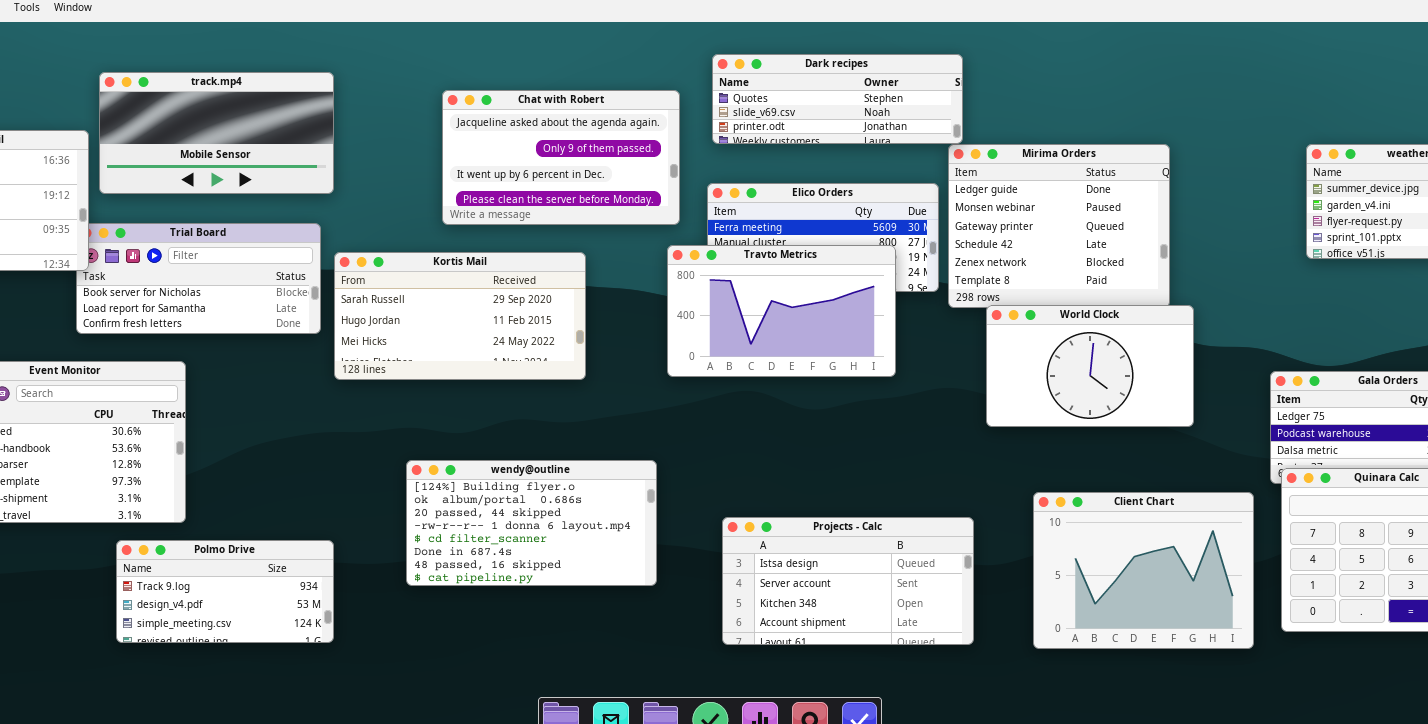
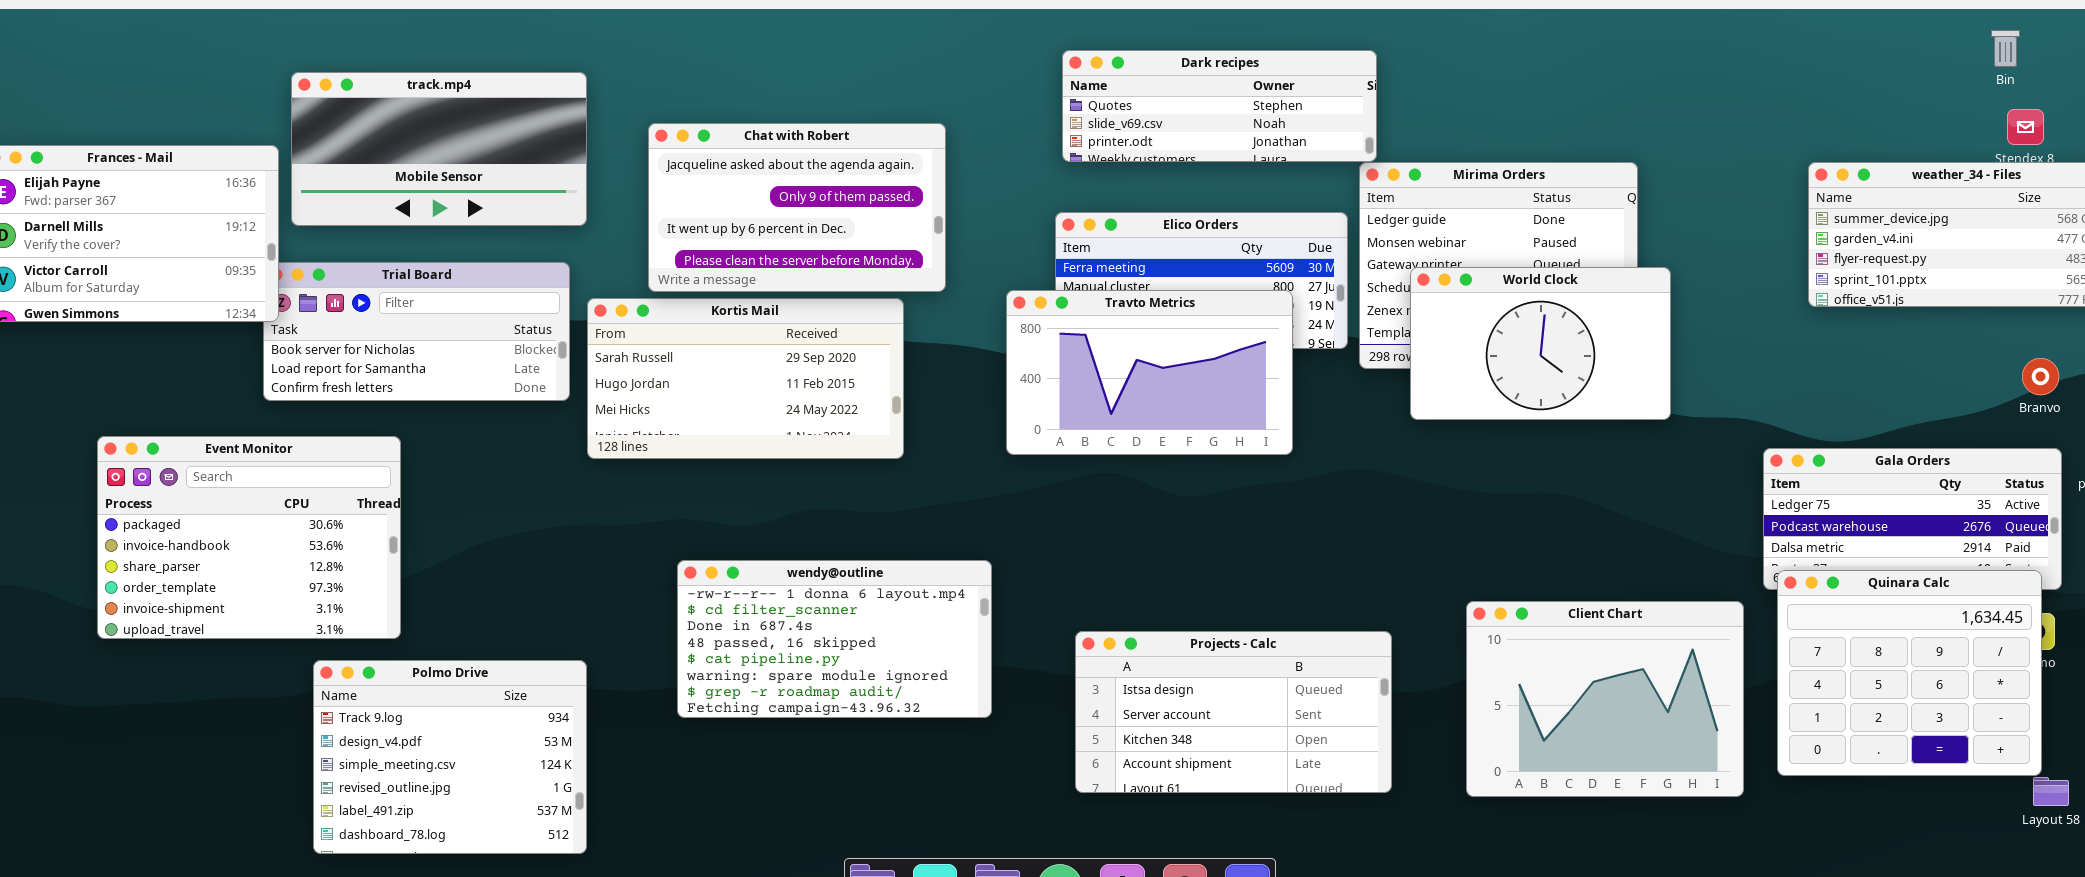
Chat with Robert: [442,90,680,225] -> [648,123,946,292], moved
World Clock: [986,305,1194,427] -> [1410,267,1671,420], moved
wendy@outline: [406,460,657,586] -> [677,560,992,718], scrolled down 3 rows
Polmo Drive: [116,540,334,643] -> [313,660,587,854], resized

